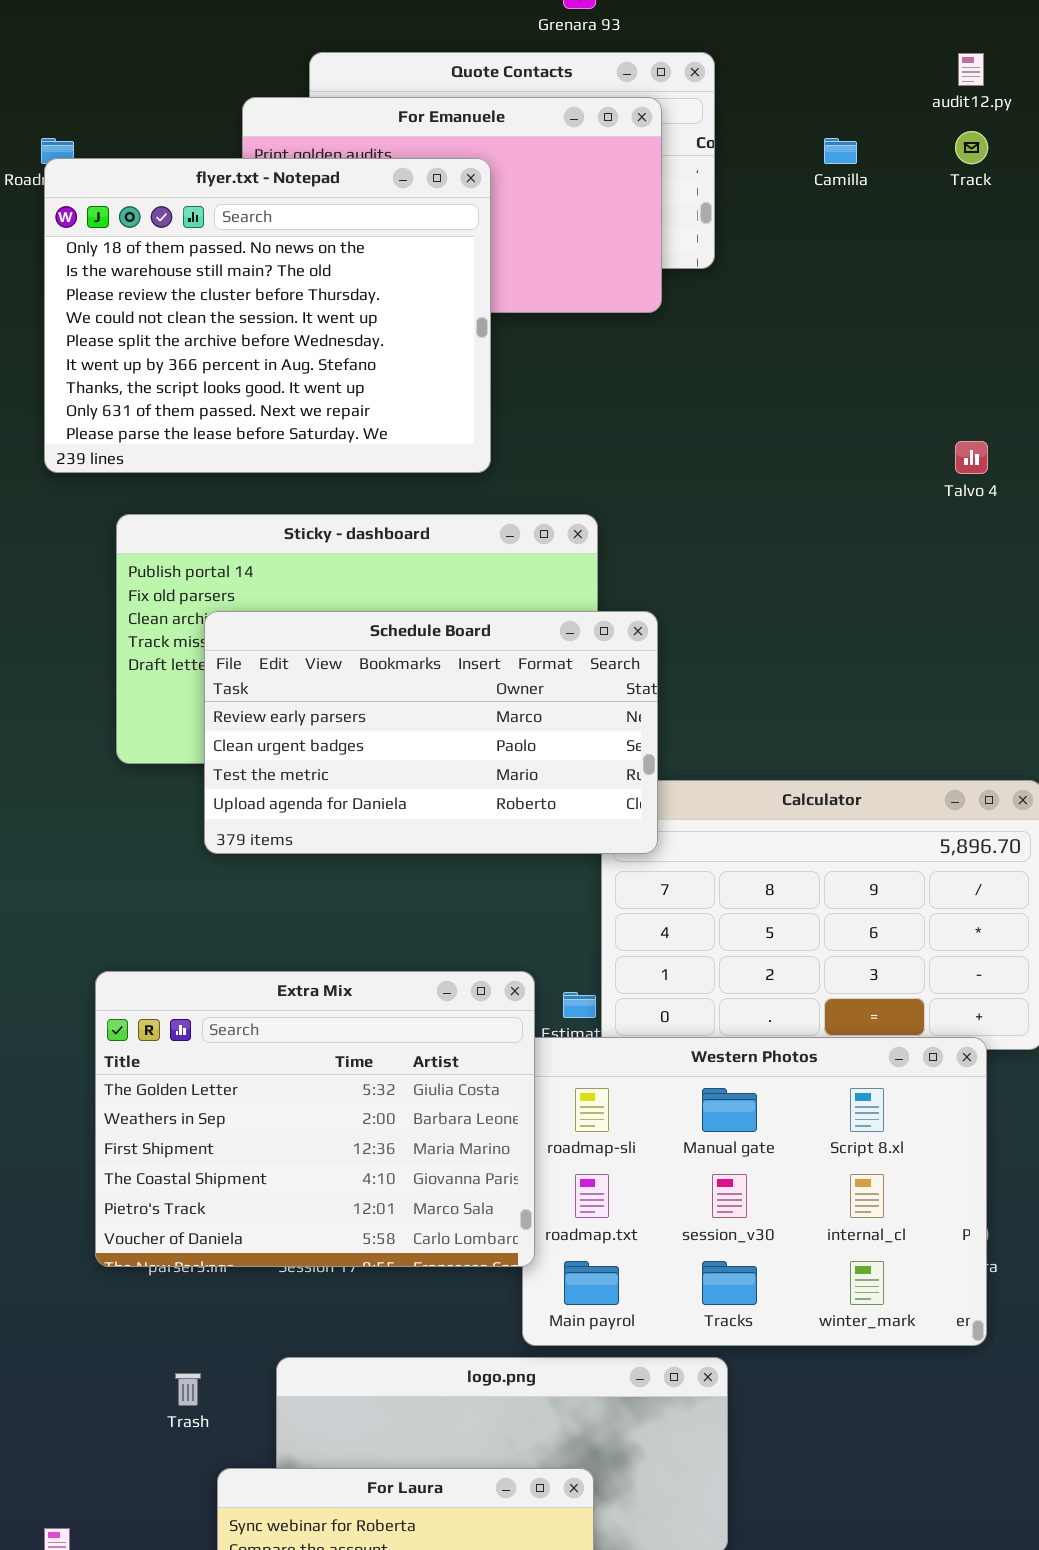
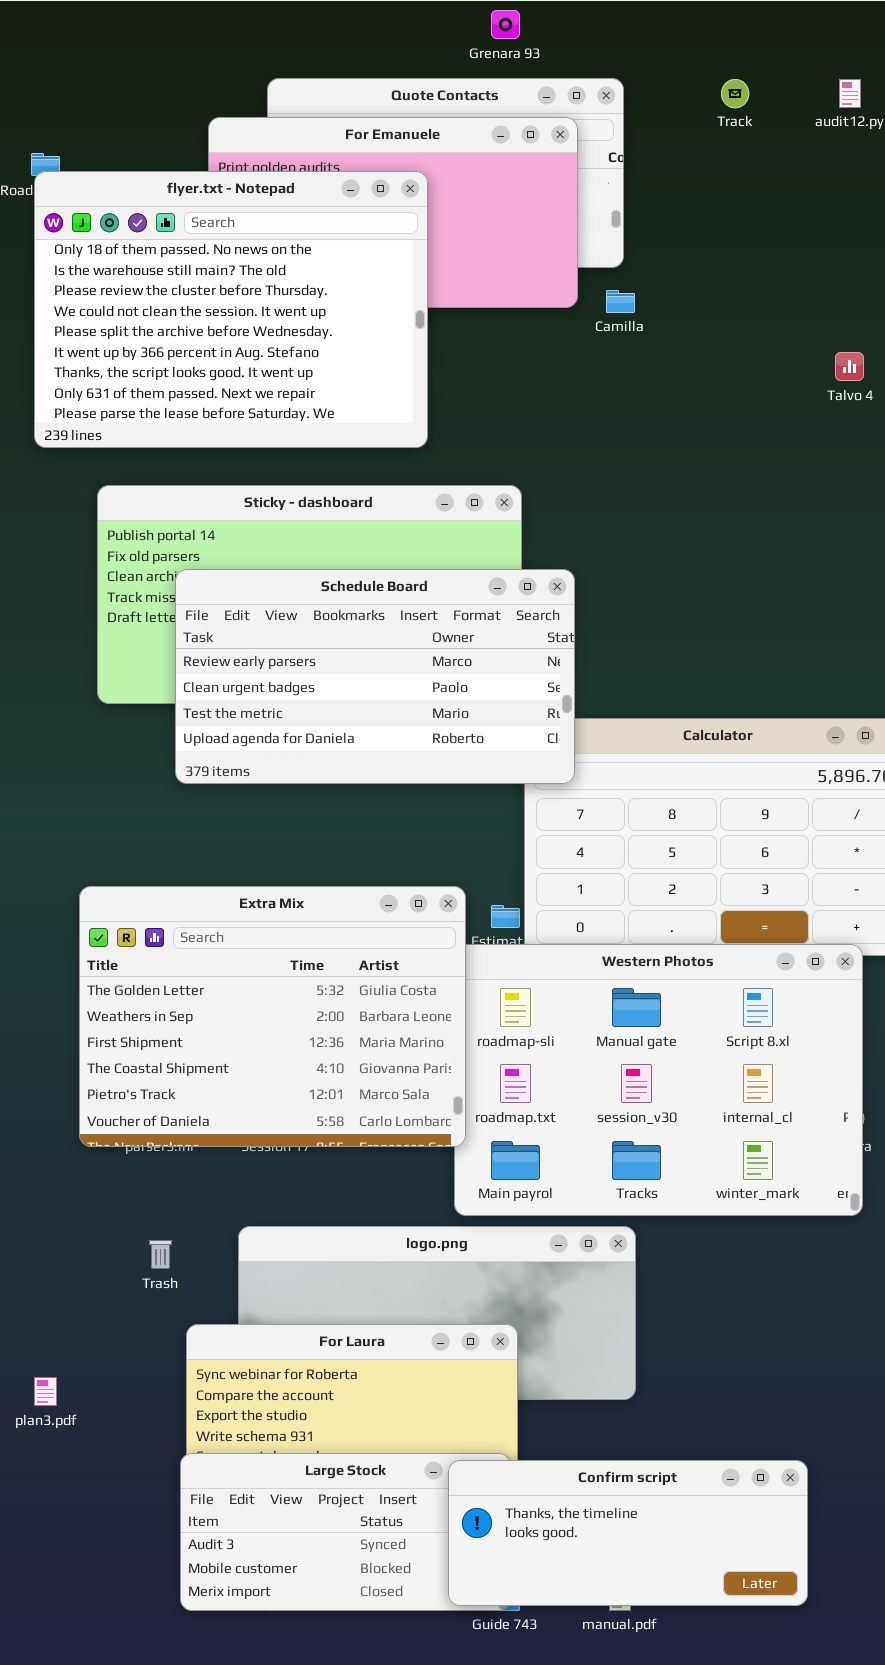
Track: [955,131,988,164] -> [721,79,749,108], moved
Camilla: [824,138,857,164] -> [606,290,635,313], moved
Talvo 4: [955,441,988,474] -> [835,352,864,381], moved

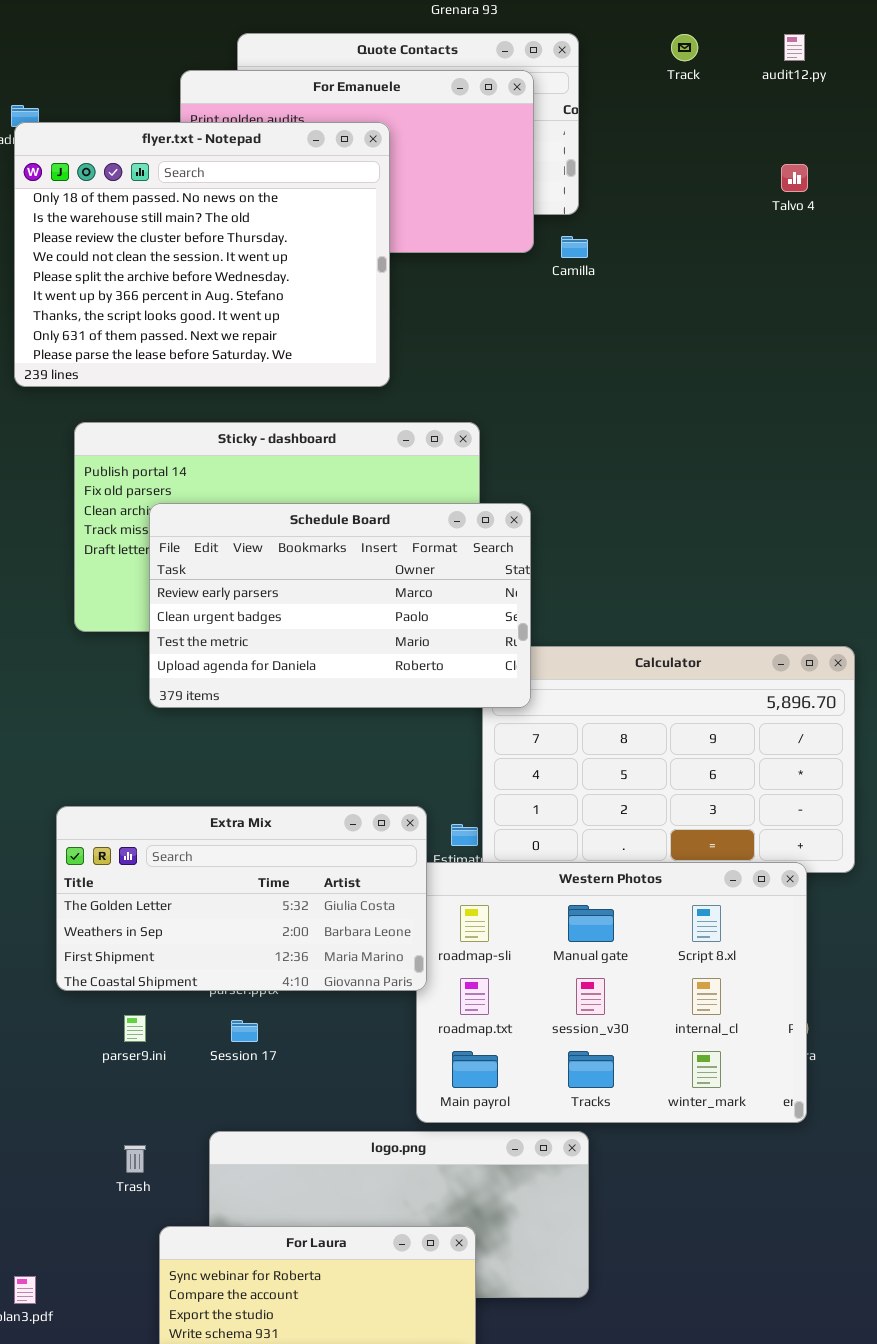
Talvo 4: [835,352,864,381] -> [781,164,808,192], moved
Extra Mix: [79,886,466,1147] -> [56,806,427,991], resized

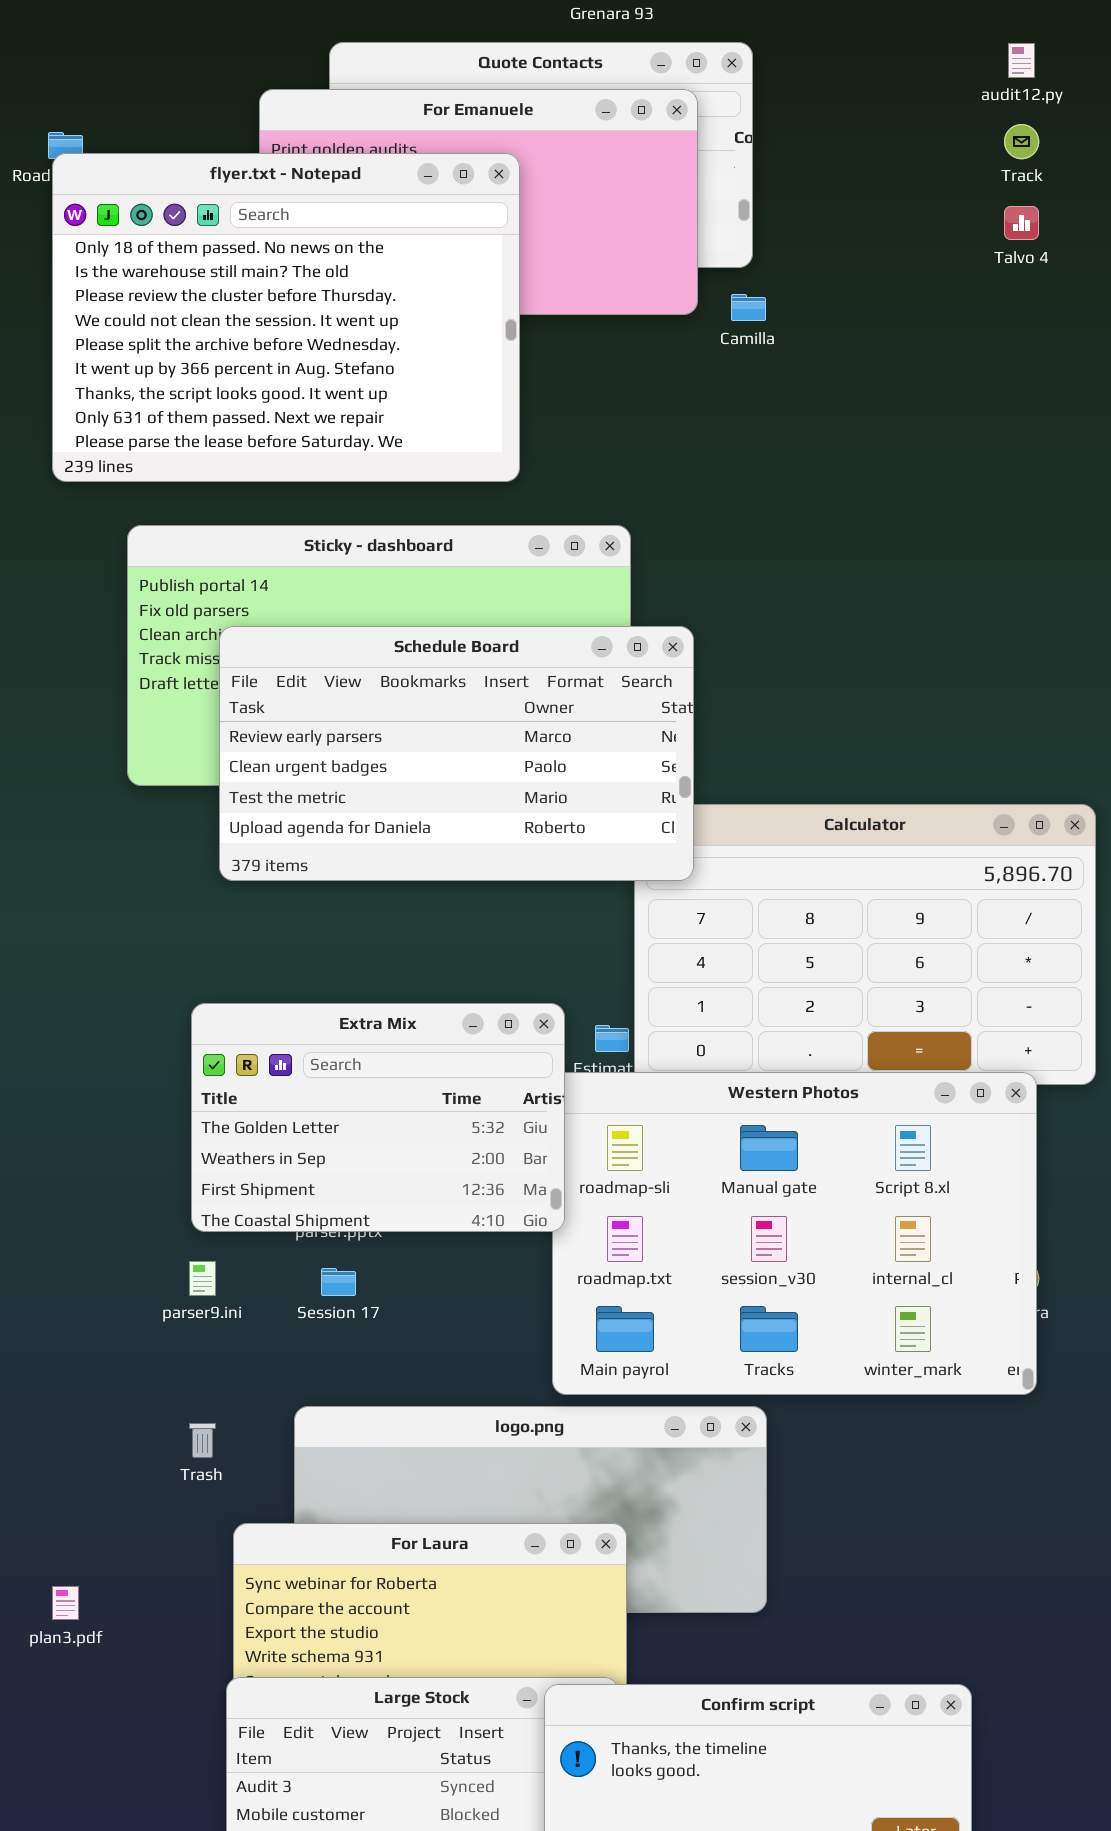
Track: [671,34,698,61] -> [1004,124,1039,159], moved
Extra Mix: [56,806,427,991] -> [191,1003,565,1232], resized

